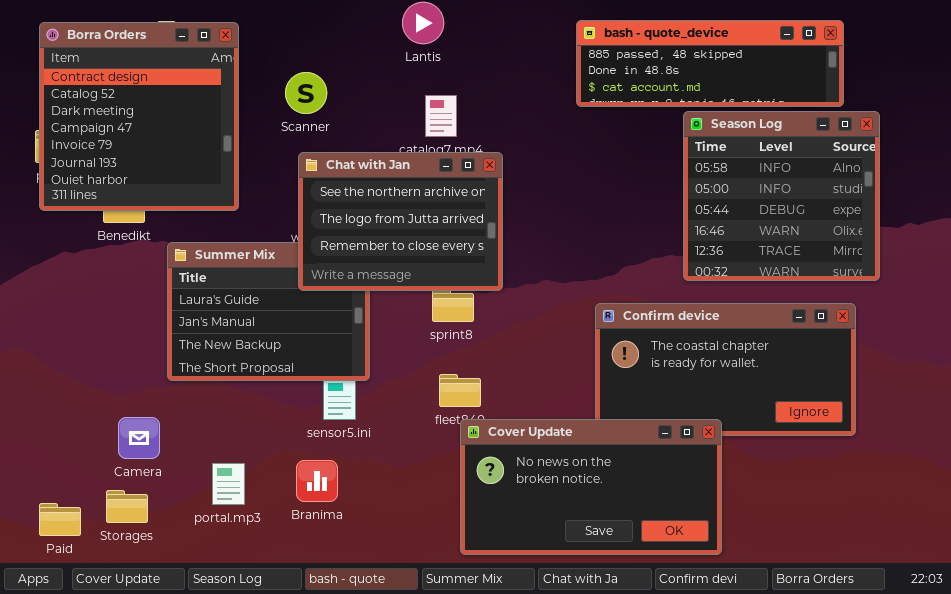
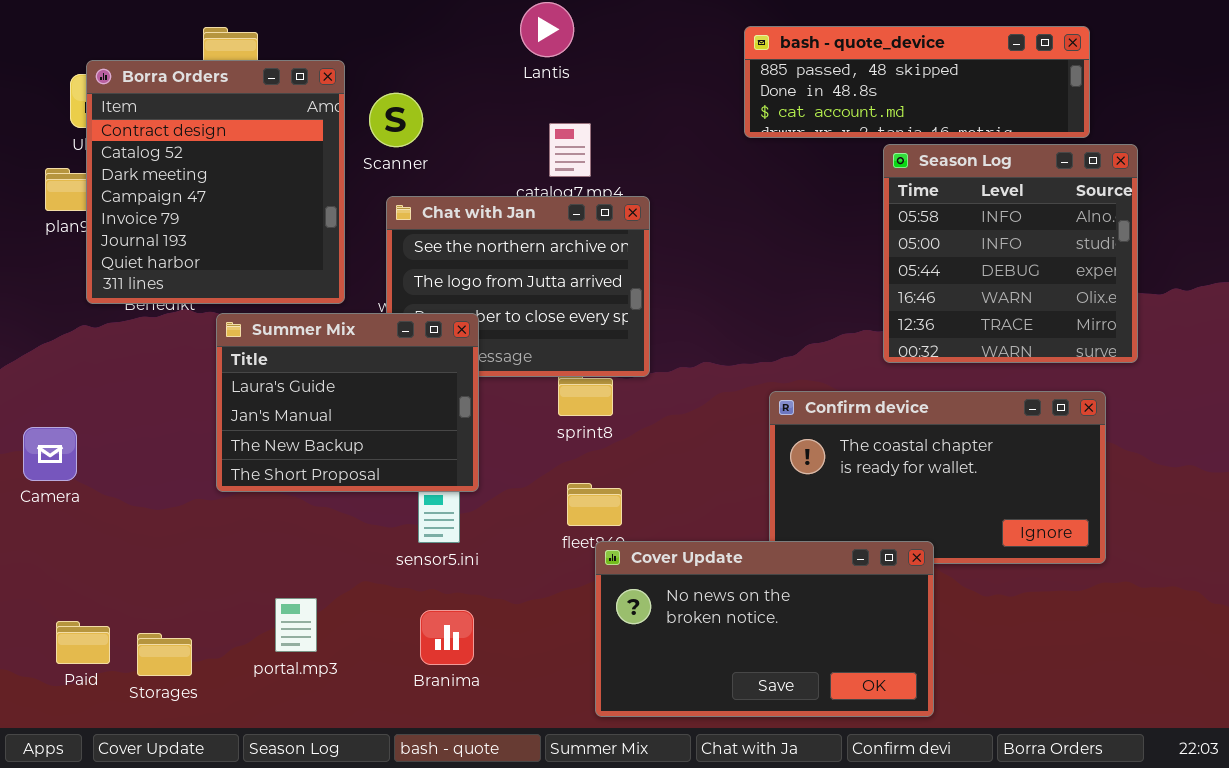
Borra Orders: [39,22,239,211] -> [86,60,345,304], moved
Summer Mix: [167,242,370,381] -> [216,313,479,492], raised
Camera: [118,417,160,459] -> [23,427,77,481], moved
Branima: [296,460,338,502] -> [420,610,474,665], moved
Paid: [39,503,81,536] -> [56,621,110,664], moved

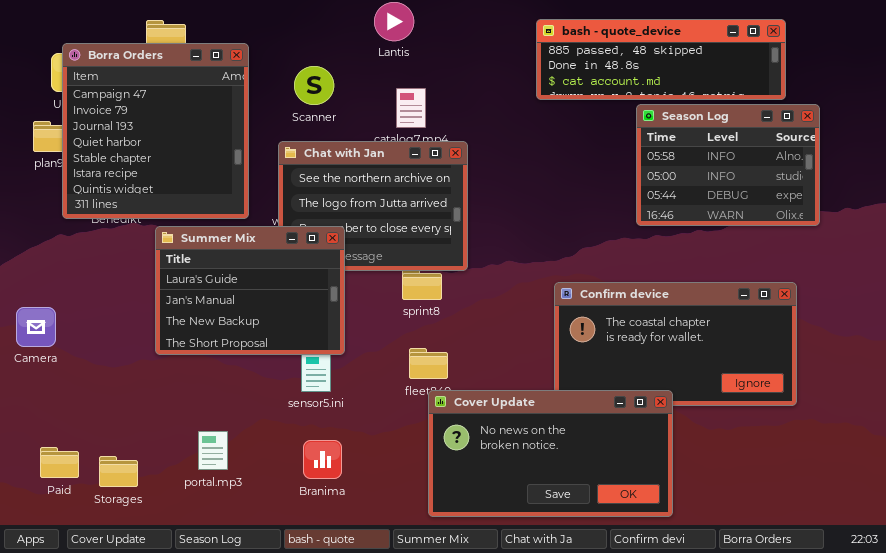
Borra Orders: [86,60,345,304] -> [62,43,249,219], scrolled down 3 rows
Scanner: [369,93,423,147] -> [294,66,334,105], moved
Season Log: [883,144,1138,363] -> [636,104,820,226], resized

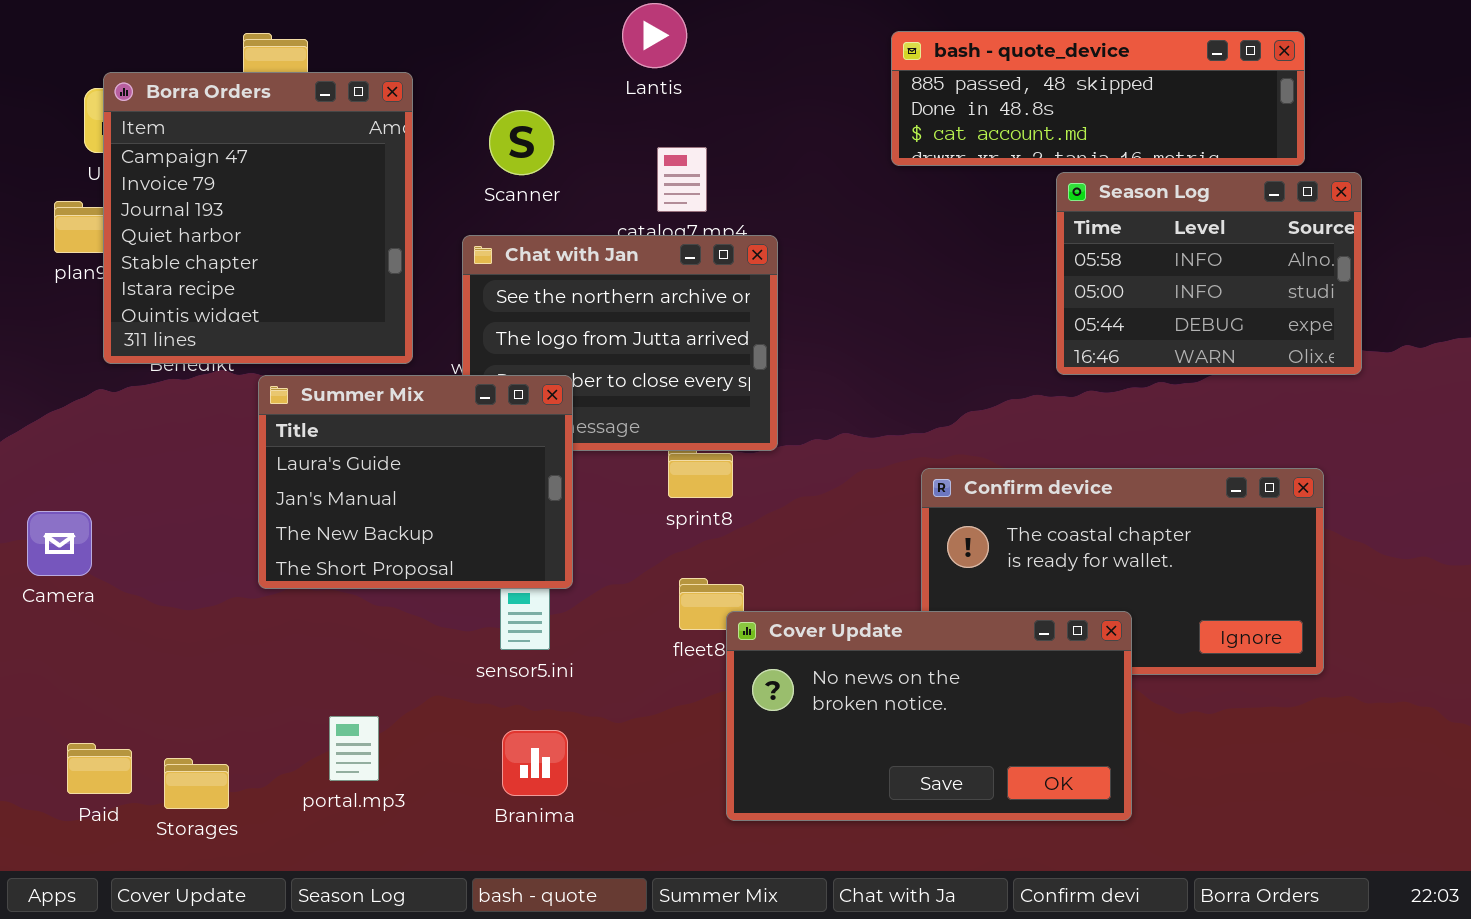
Cover Update: [428,390,673,517] -> [726,611,1132,821], moved

